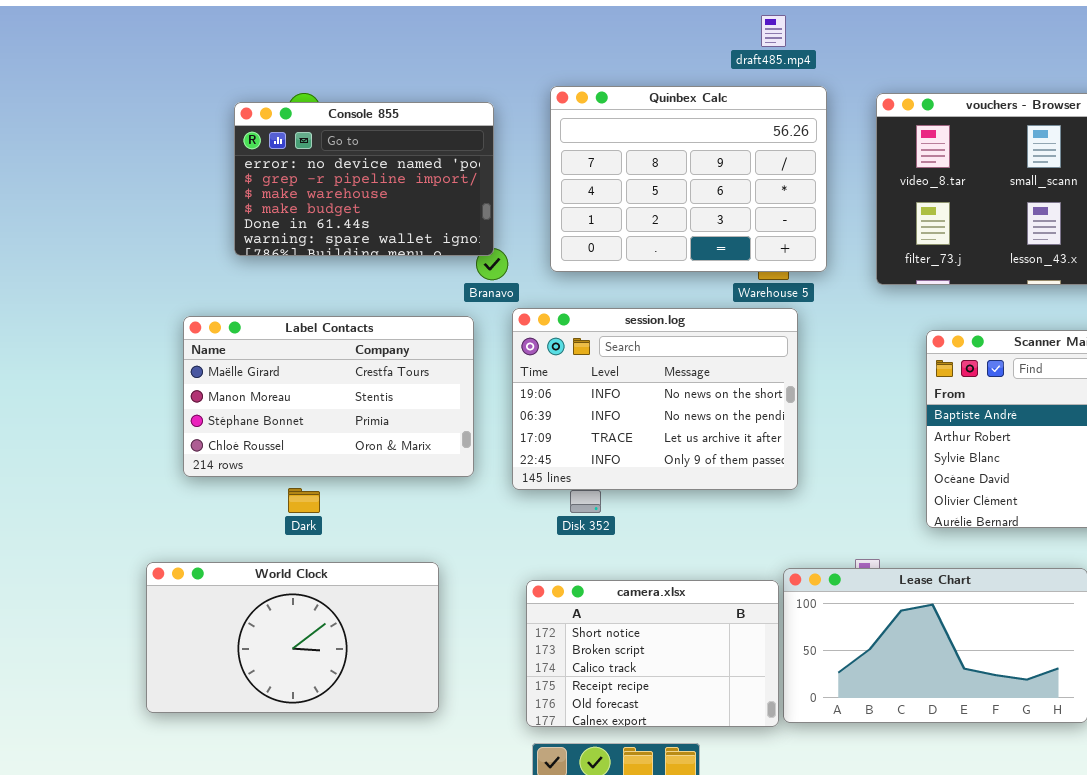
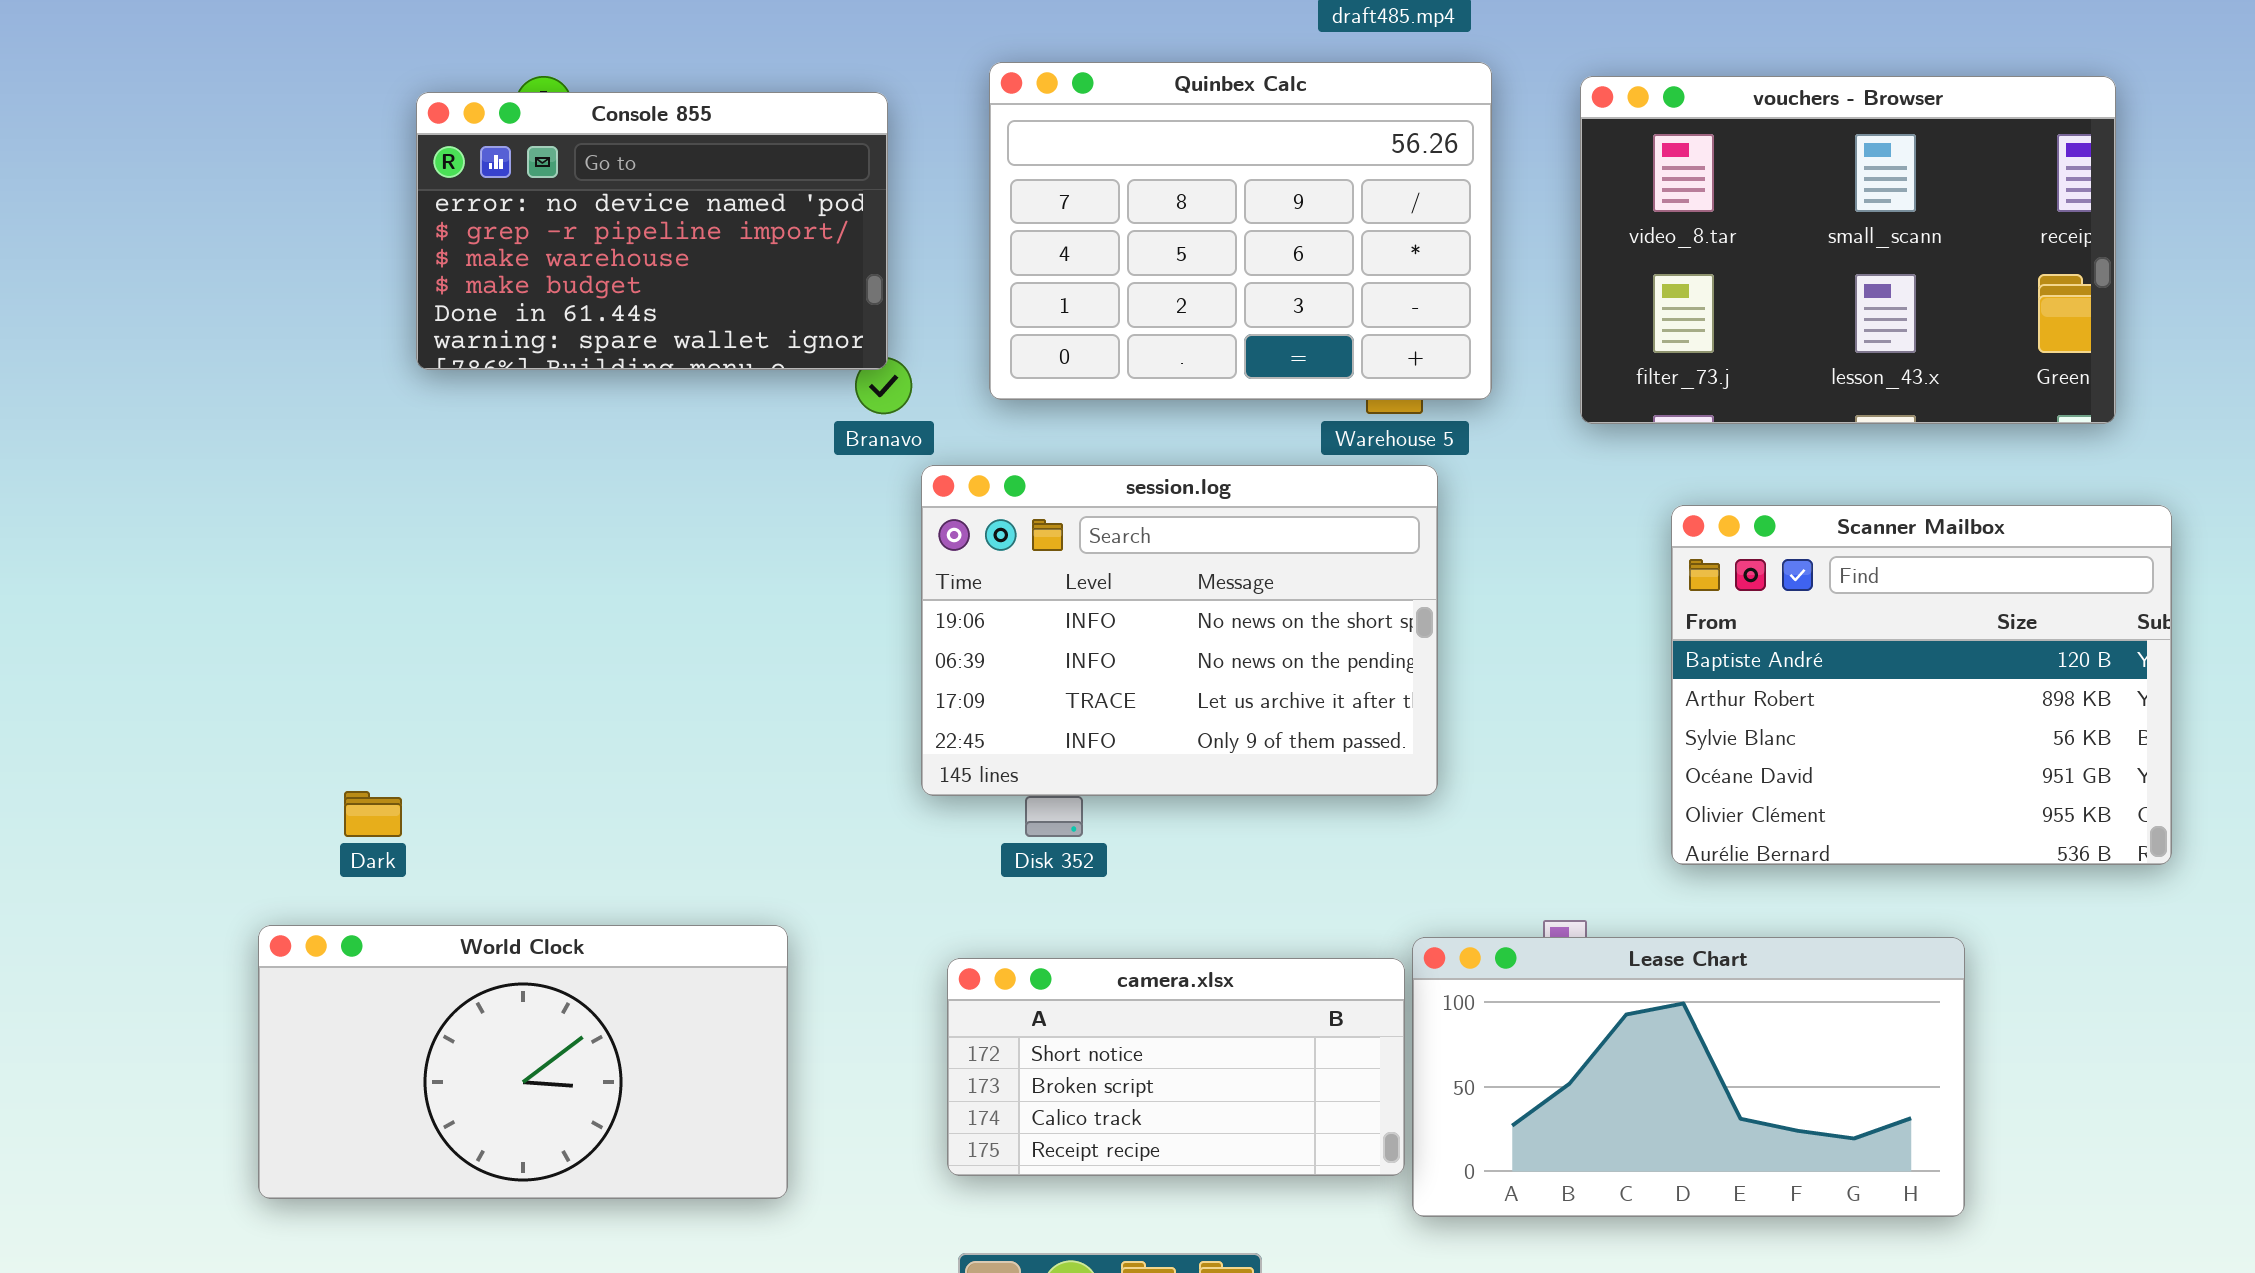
Label Contacts: [183,316,474,477] -> none, closed
Dark: [288,488,320,513] -> [344,791,402,837], moved
camera.xlsx: [526,580,779,727] -> [947,958,1405,1176], resized

